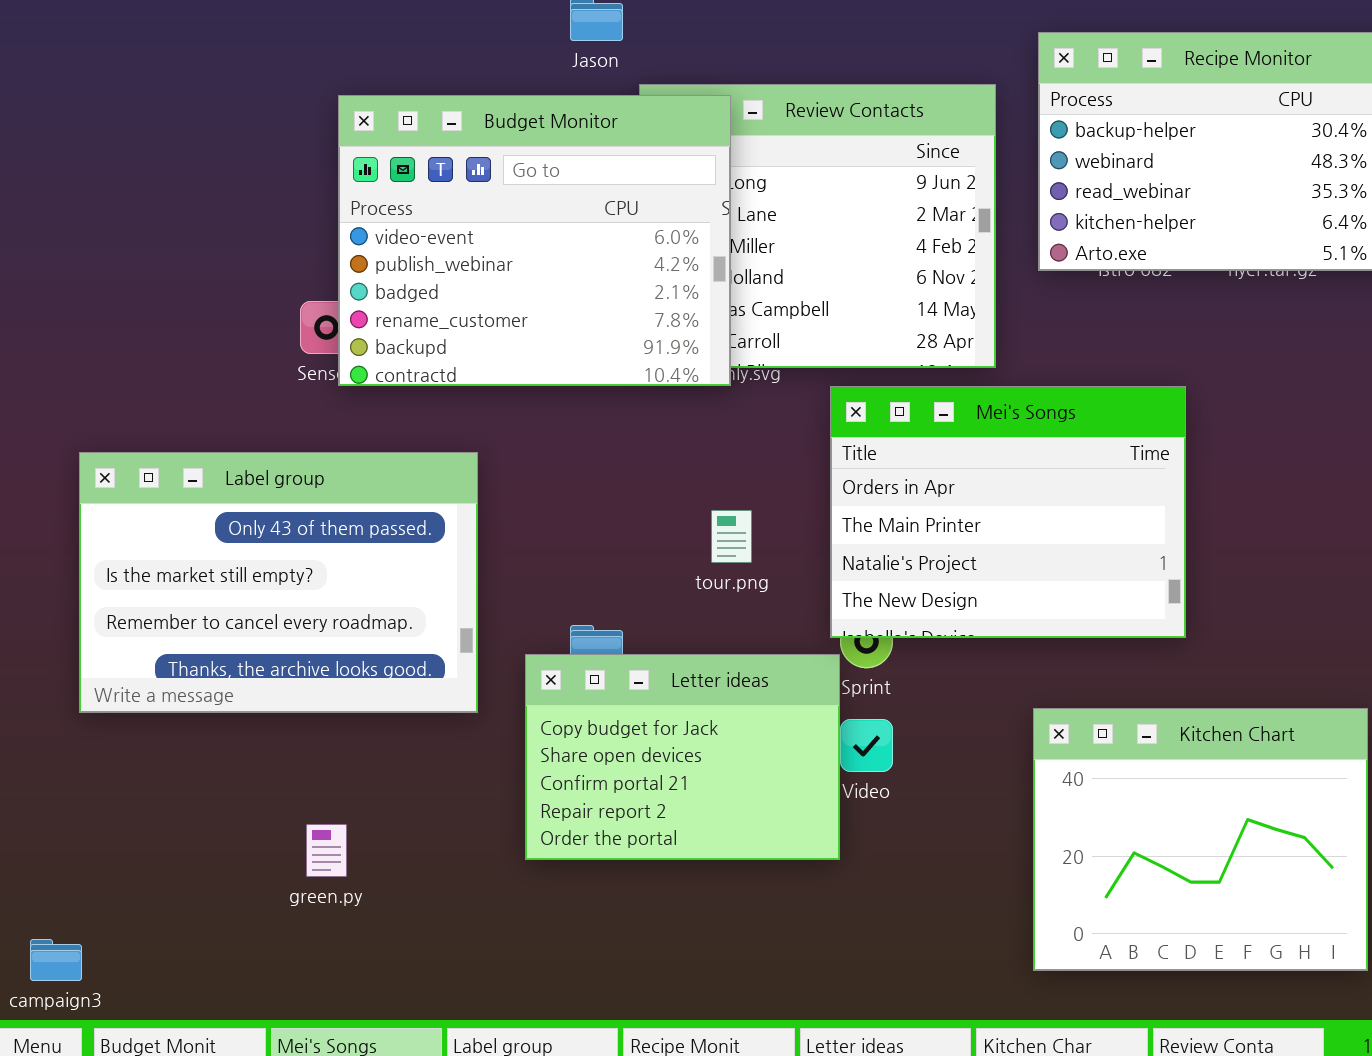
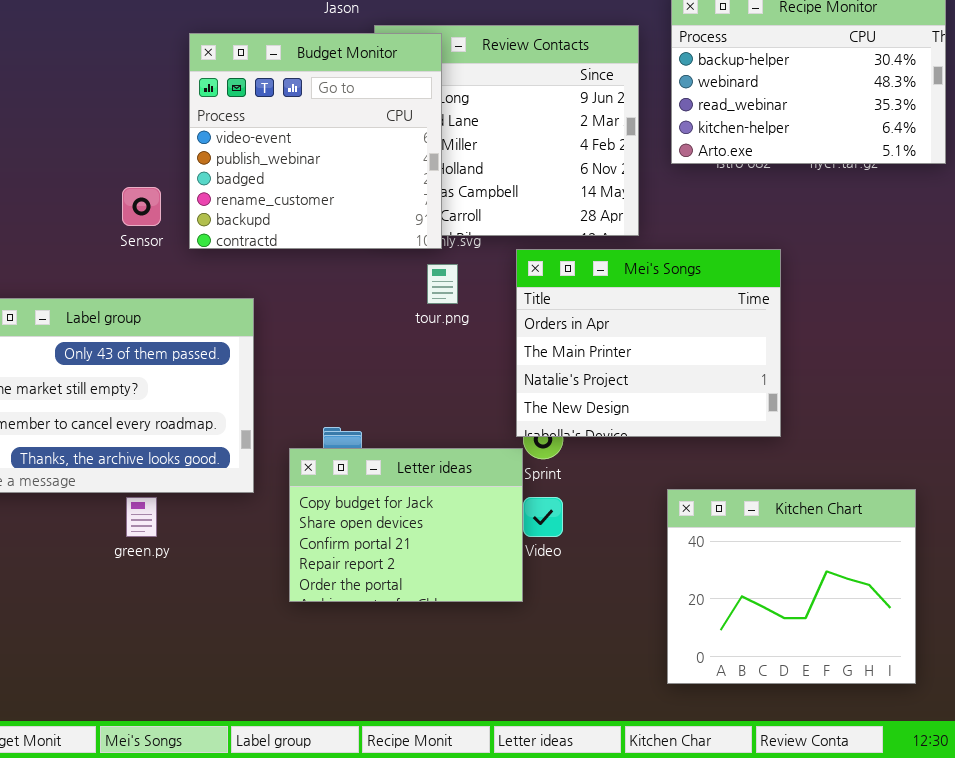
Budget Monitor: [338,95,731,386] -> [189,33,442,249], resized
tour.png: [711,510,752,563] -> [427,264,458,304], moved
green.py: [306,824,347,877] -> [126,497,157,537], moved

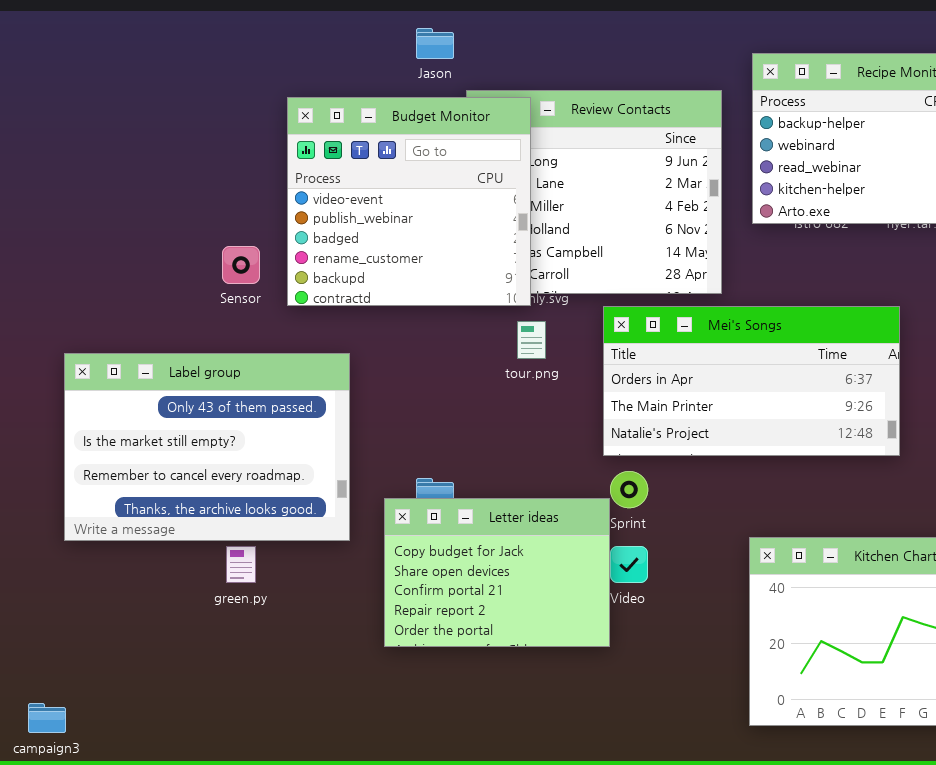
Mei's Songs: [516,249,781,437] -> [603,306,900,456], resized

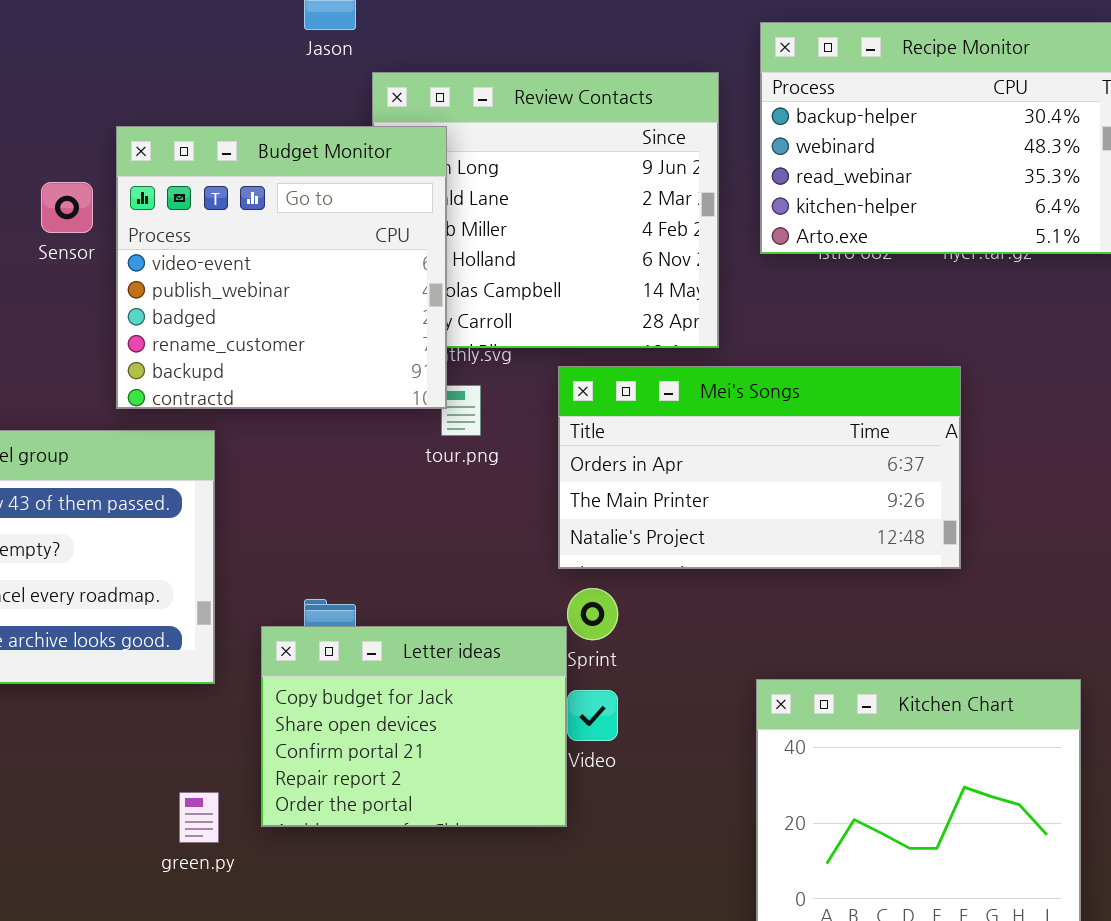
Budget Monitor: [287,97,531,306] -> [116,126,447,409], moved
Sensor: [222,246,260,284] -> [41,182,93,233], moved
green.py: [226,546,256,583] -> [179,792,219,843], moved

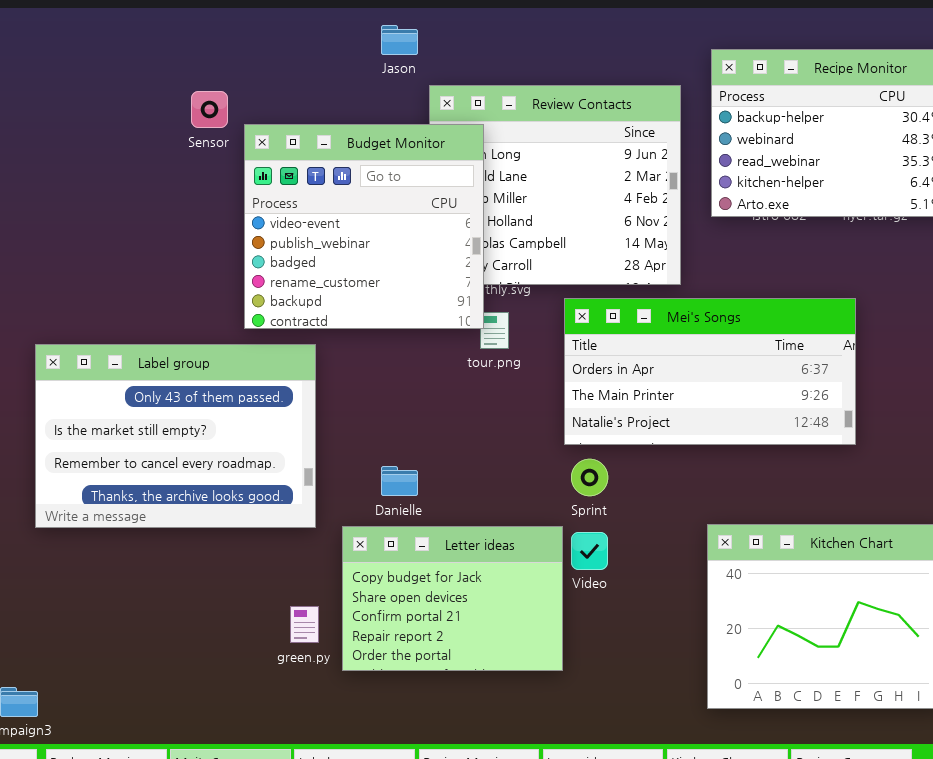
Sensor: [41,182,93,233] -> [191,91,228,128], moved
Letter ideas: [261,626,567,827] -> [342,526,563,671], moved

